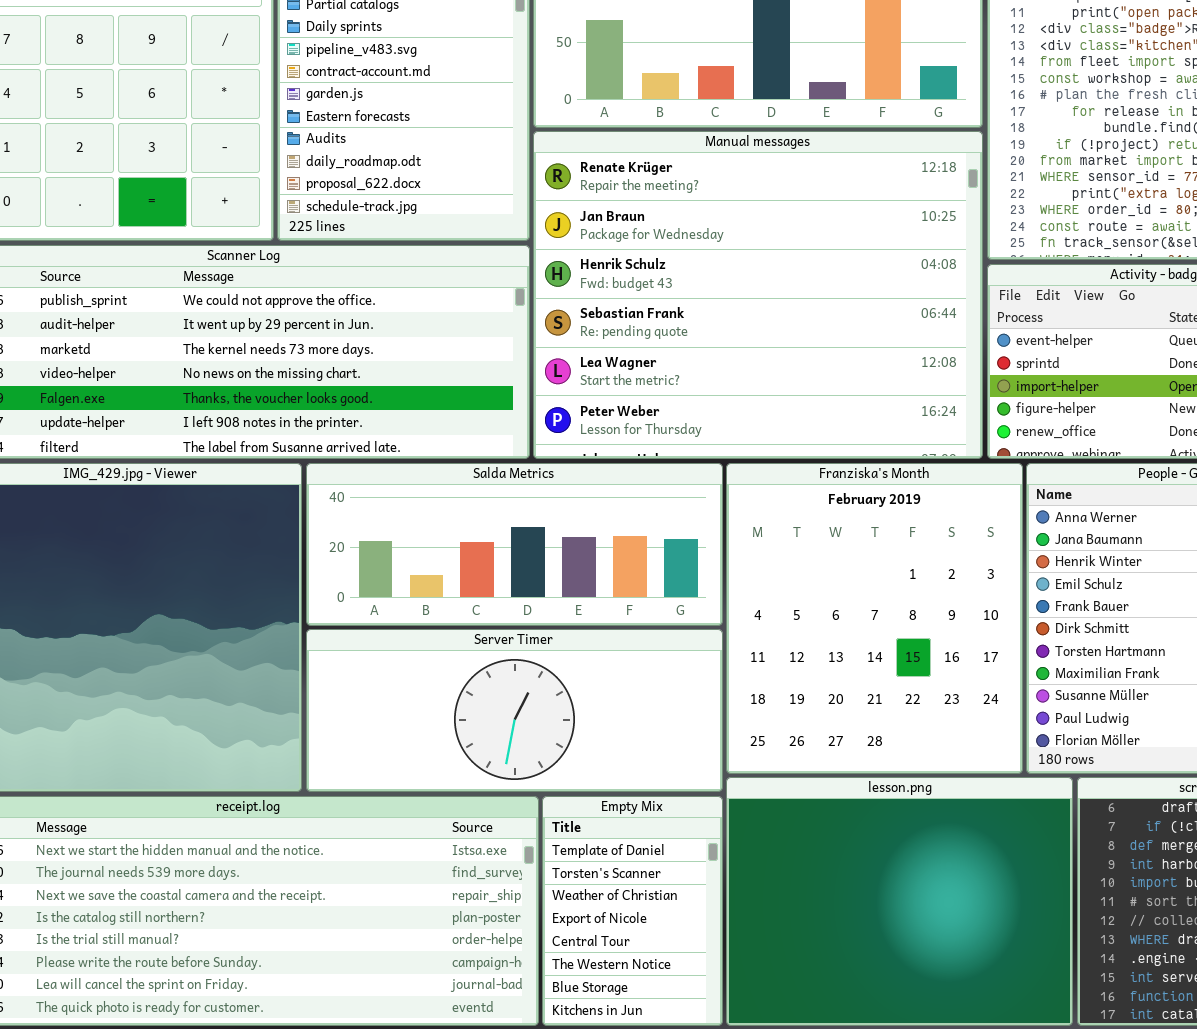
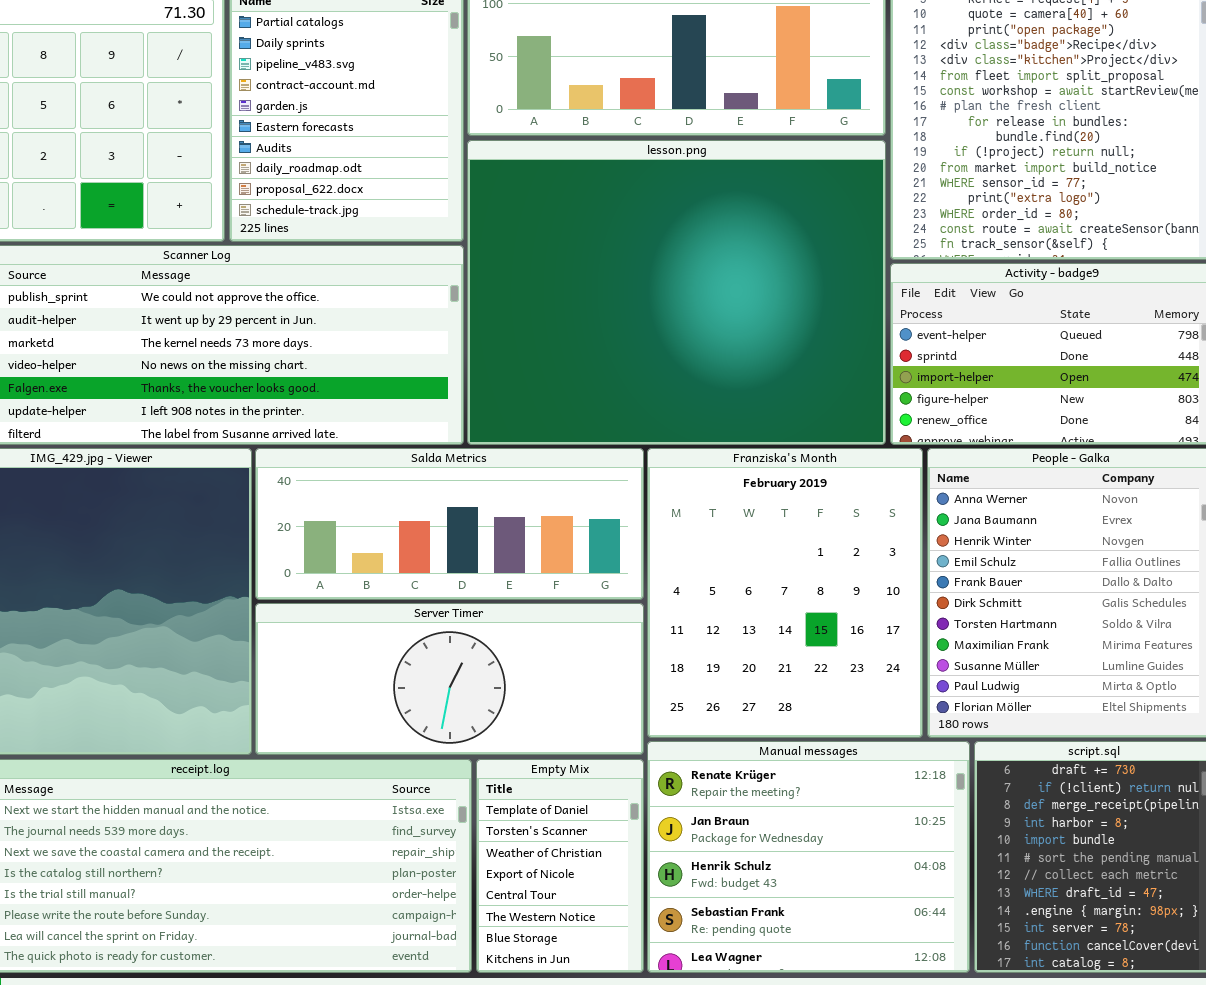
Manual messages: [533,131,983,459] -> [647,741,970,973], moved, resized
lesson.png: [726,777,1073,1026] -> [467,140,886,445], moved, resized

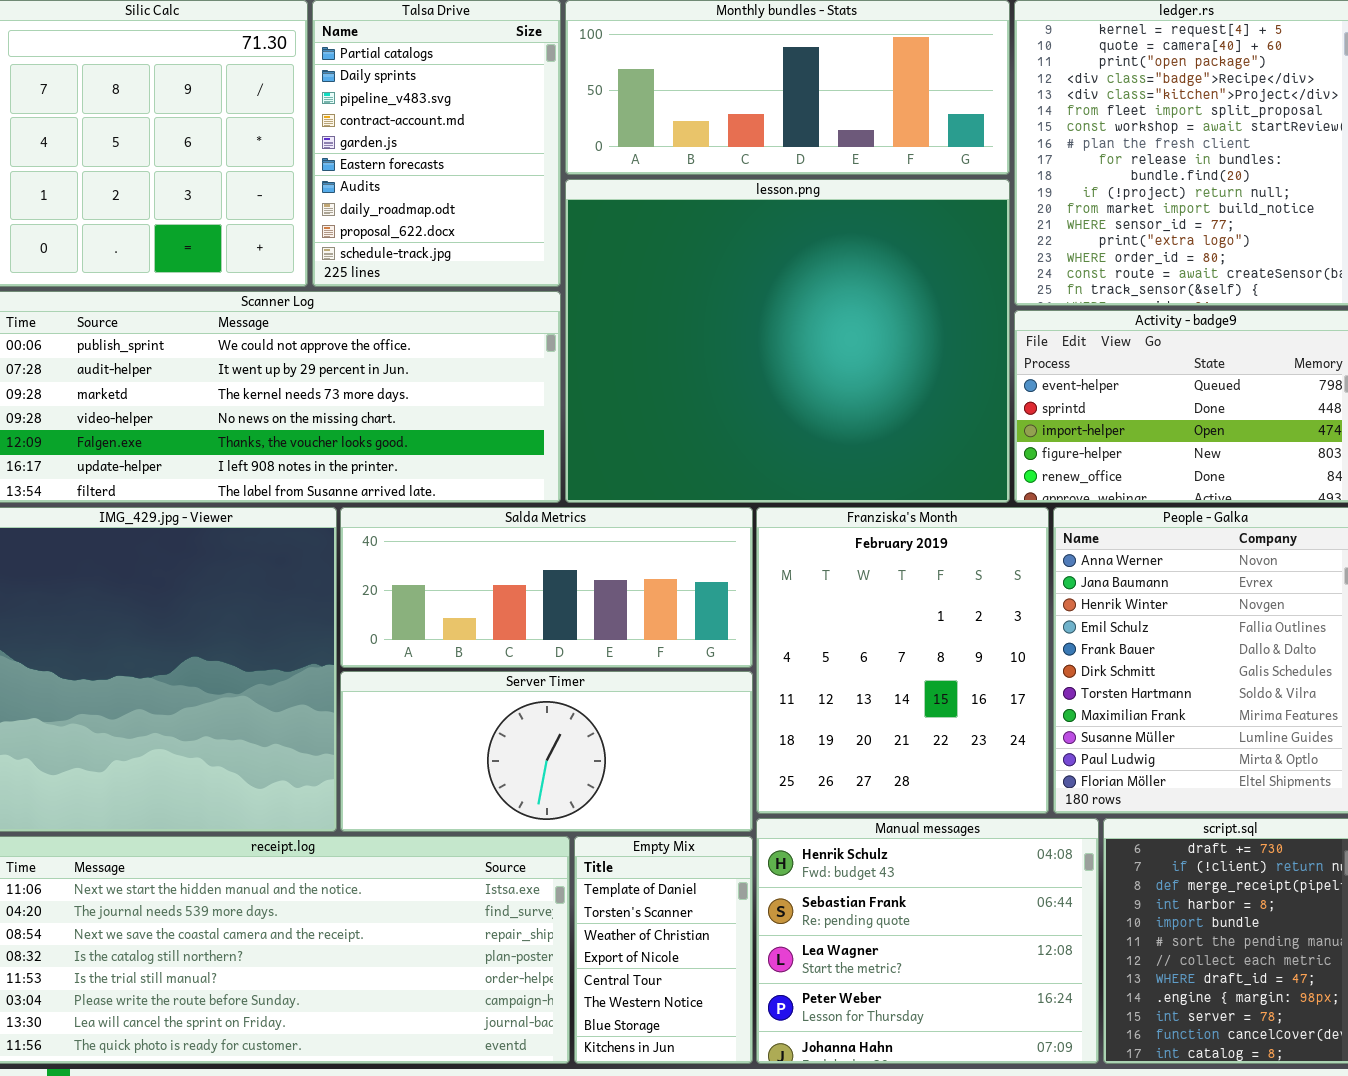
Manual messages: [647,741,970,973] -> [756,818,1099,1064], scrolled down 2 rows

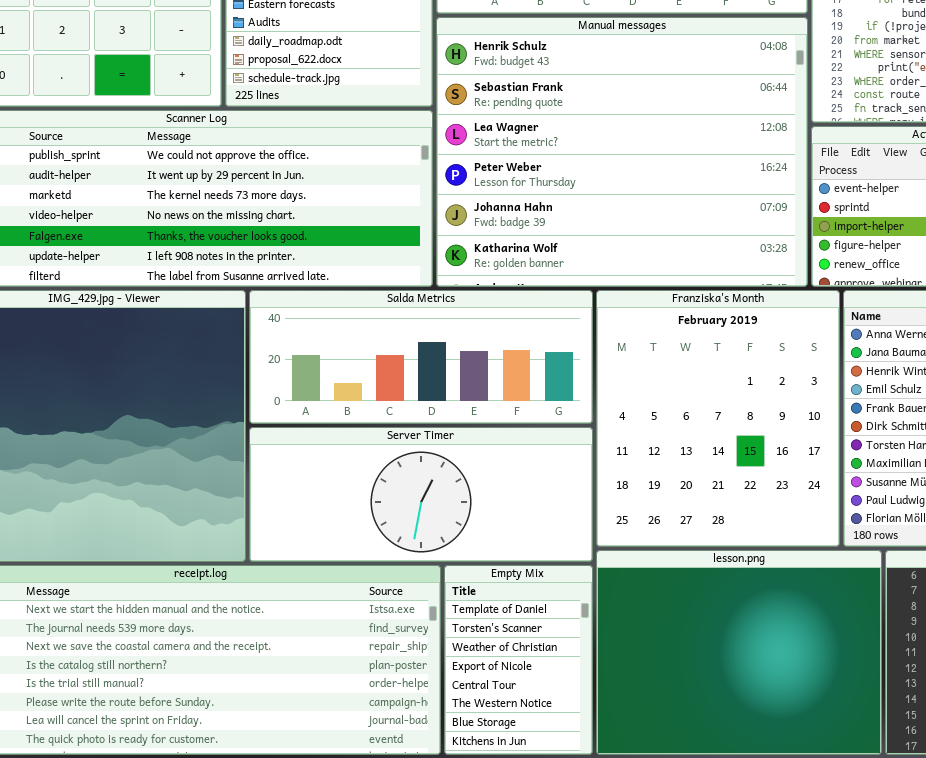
lesson.png: [565,179,1010,503] -> [596,550,882,755], moved, resized
Manual messages: [756,818,1099,1064] -> [436,17,808,287], moved, resized

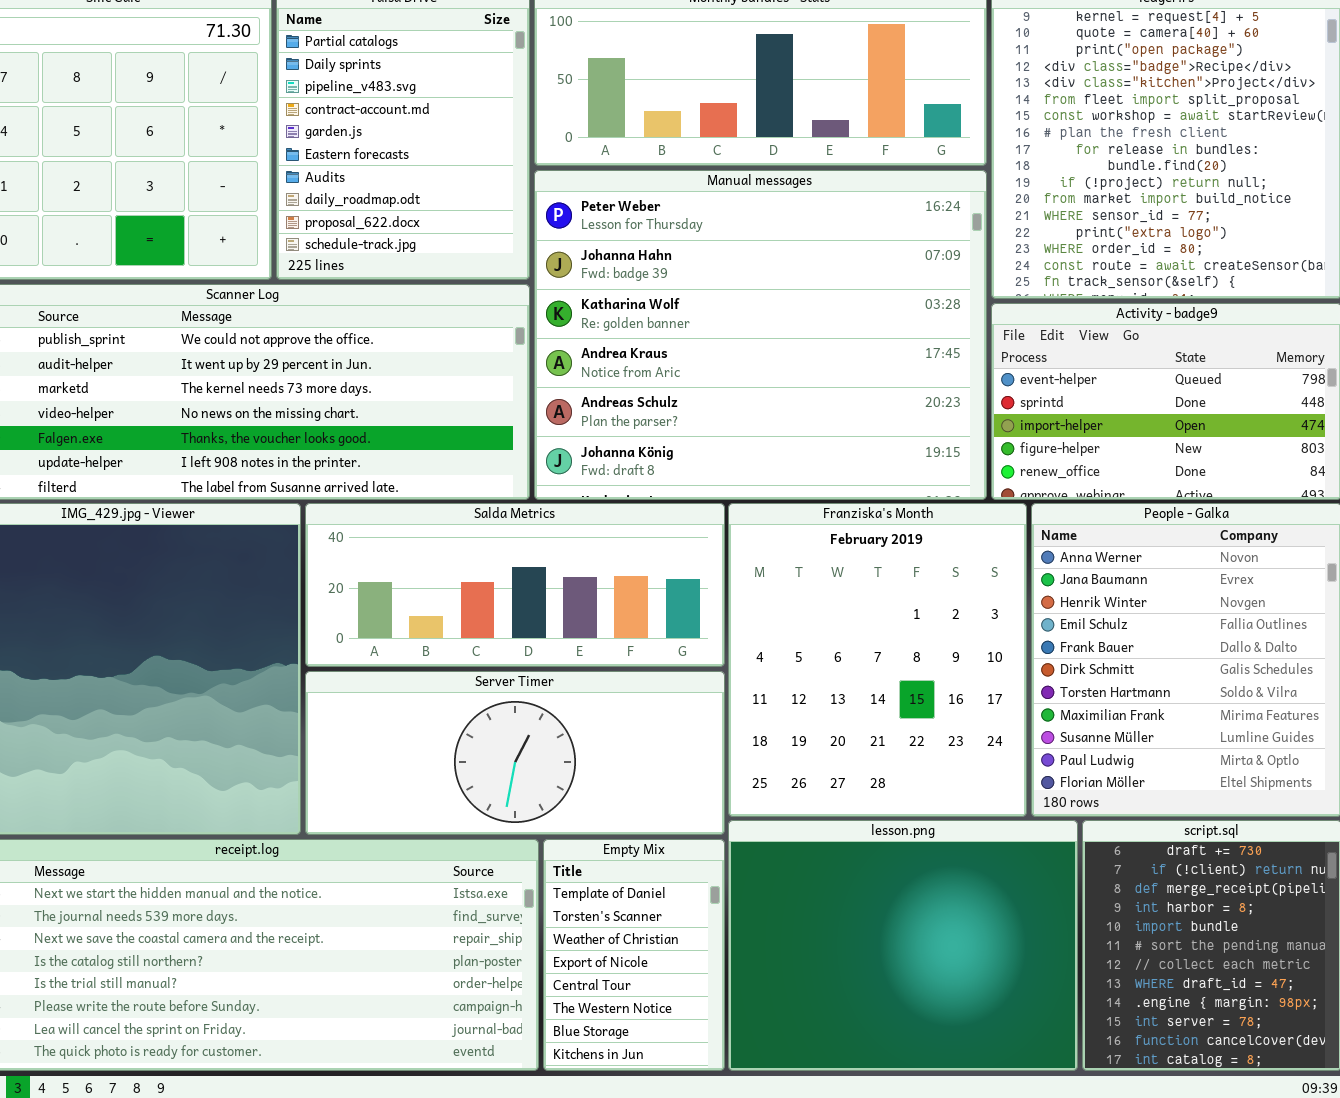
Manual messages: [436,17,808,287] -> [534,170,987,500], scrolled down 3 rows

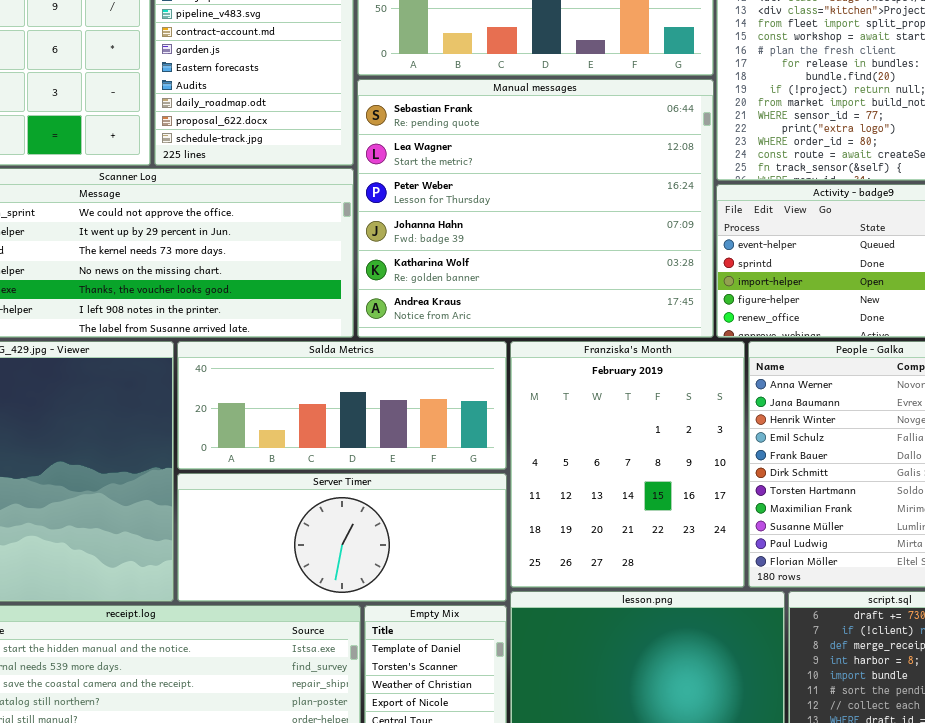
Manual messages: [534,170,987,500] -> [357,79,714,338], scrolled up 2 rows

